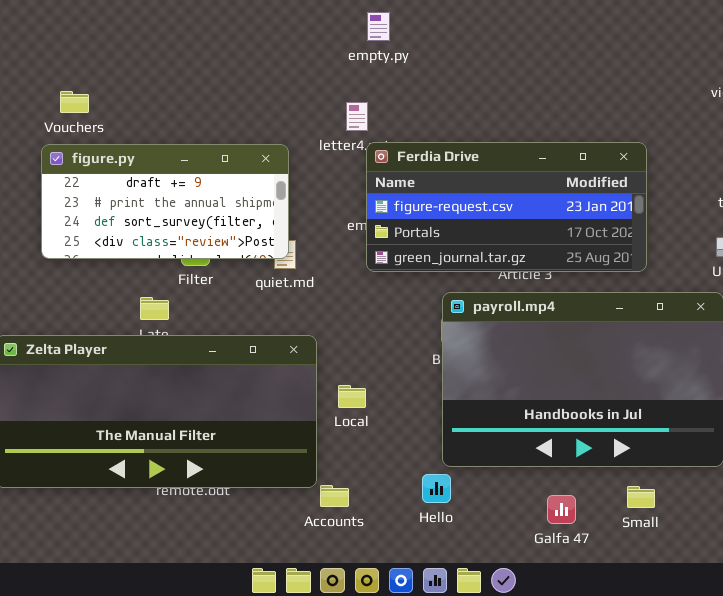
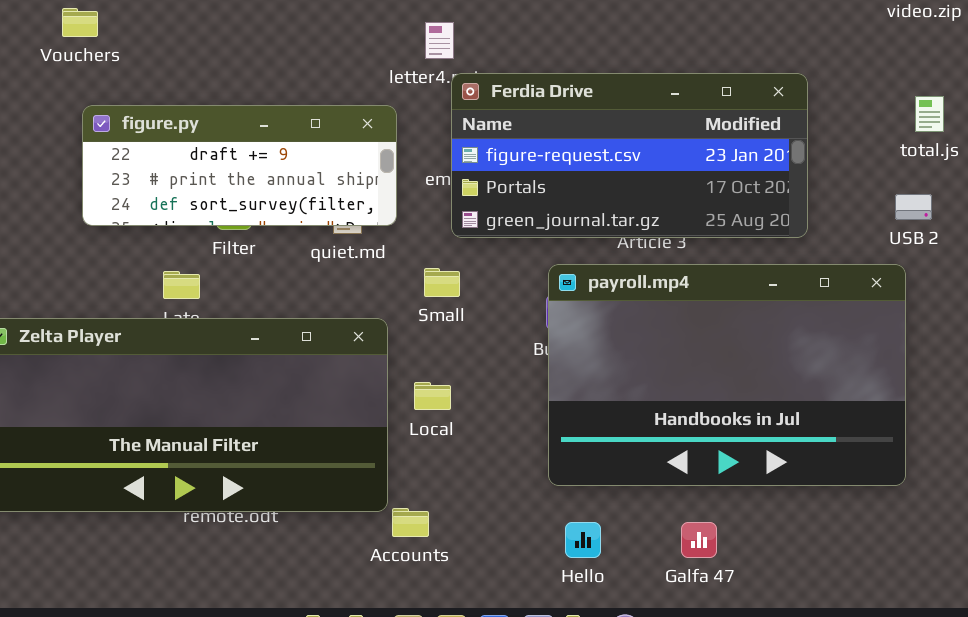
figure.py: [41,144,289,259] -> [82,105,397,226], moved, resized
Hello: [422,474,451,503] -> [565,522,601,558], moved
Small: [627,486,655,508] -> [424,268,460,297], moved

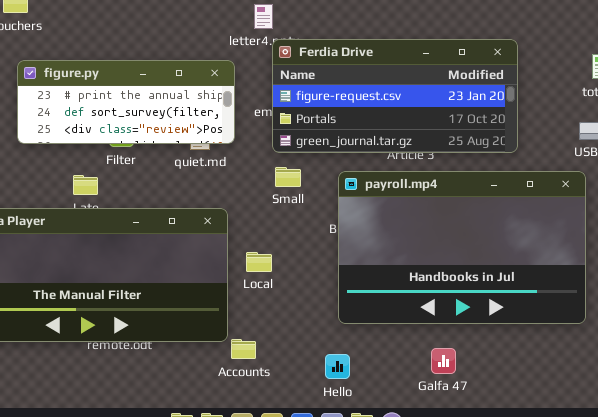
figure.py: [82,105,397,226] -> [17,60,235,144], scrolled down 1 row
Small: [424,268,460,297] -> [275,167,301,187], moved
Hello: [565,522,601,558] -> [325,354,350,379], moved

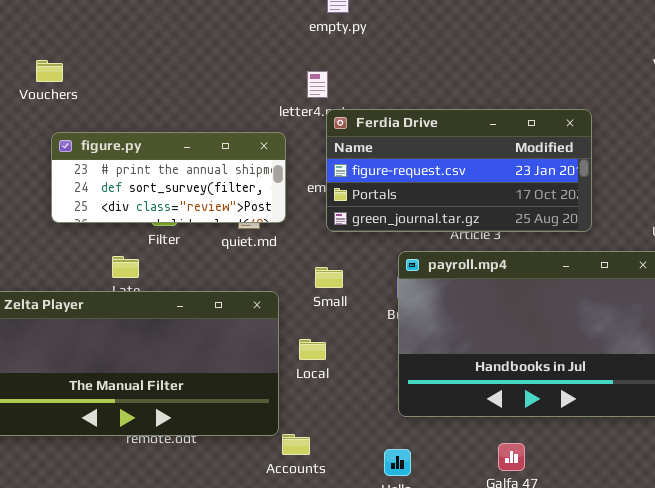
Small: [275,167,301,187] -> [315,267,343,288], moved

